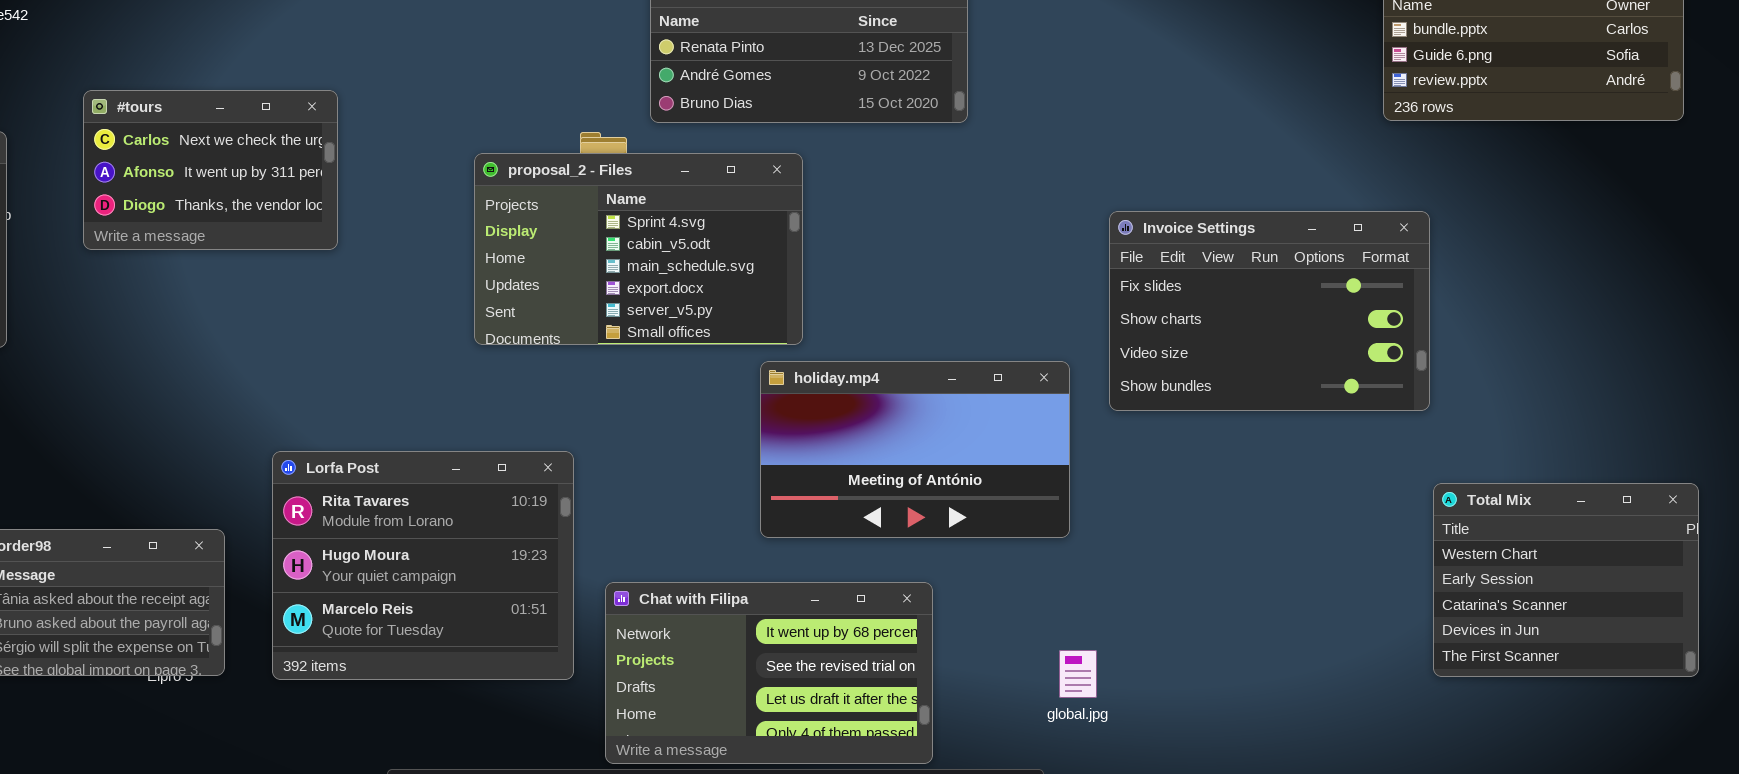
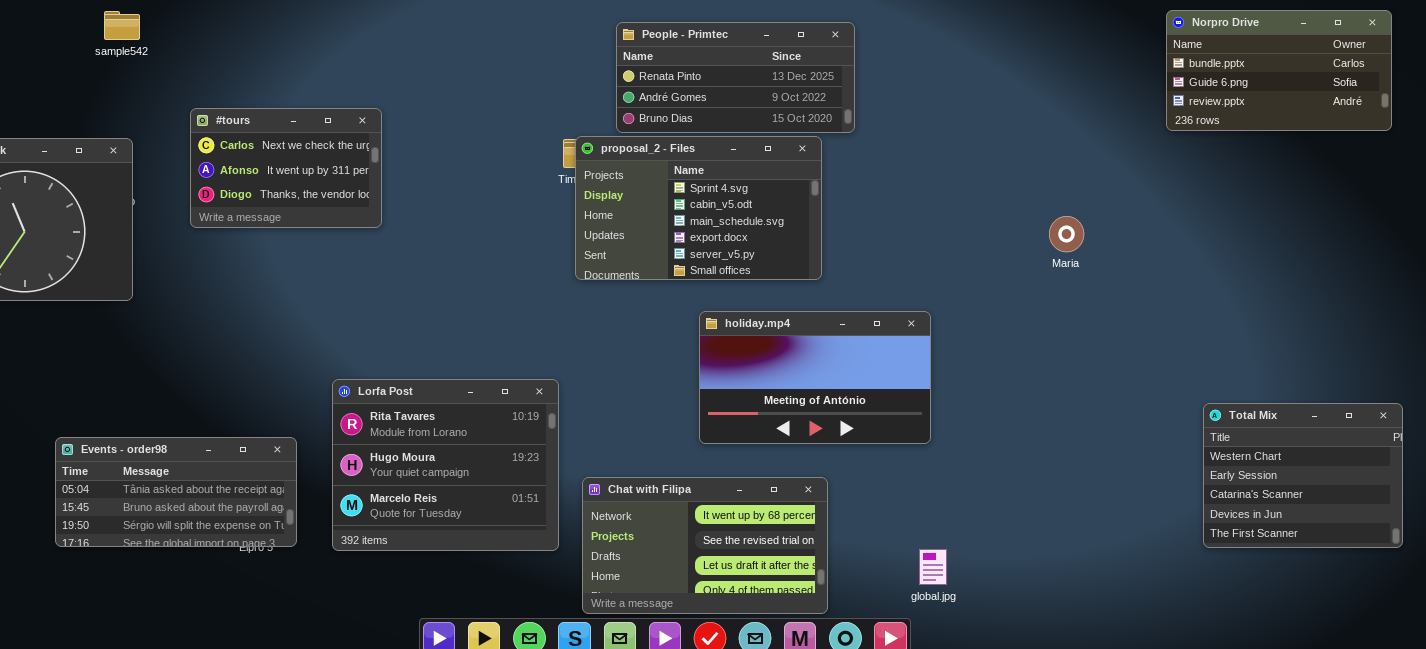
proposal_2 - Files: [474,153,803,345] -> [575,136,822,280], moved
Invoice Settings: [1109,211,1430,411] -> none, closed
global.jpg: [1059,650,1097,698] -> [919,549,947,585], moved

